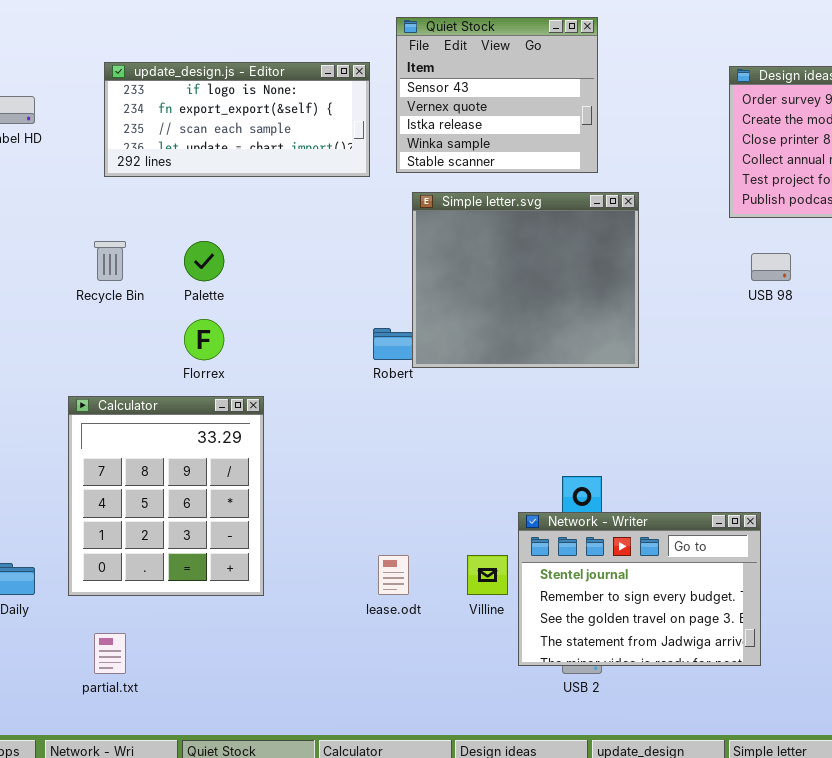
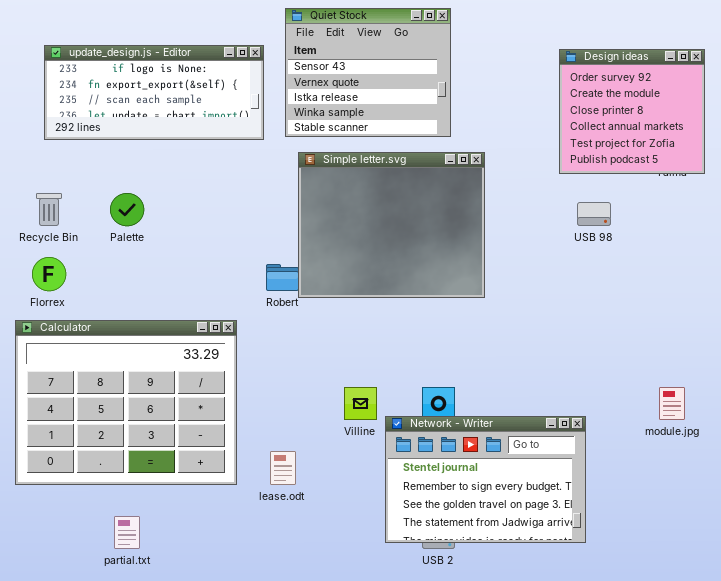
Florrex: [184,319,224,360] -> [32,257,66,291], moved
Calculator: [68,396,264,596] -> [15,320,237,485], resized
Villine: [467,555,508,595] -> [344,387,377,420], moved
partial.txt: [94,633,126,674] -> [114,516,140,549], moved

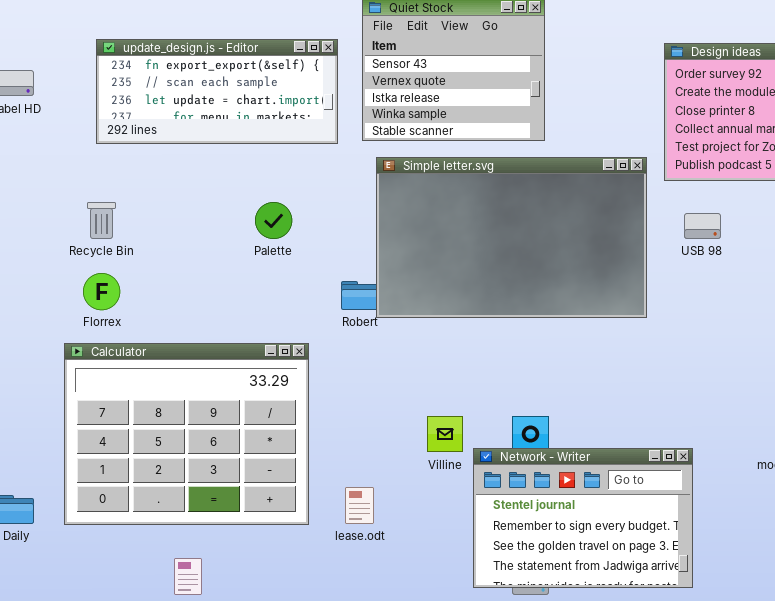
update_design.js - Editor: [44,45,264,140] -> [96,39,338,144], scrolled down 1 row
Simple letter.svg: [298,152,485,298] -> [376,157,647,318], resized
Palette: [110,193,144,226] -> [255,202,292,239], moved

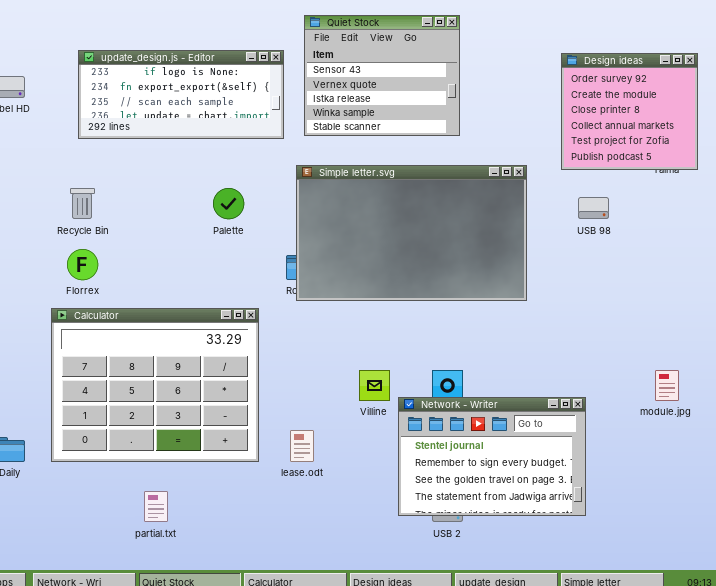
update_design.js - Editor: [96,39,338,144] -> [78,50,284,139], scrolled up 1 row
Simple letter.svg: [376,157,647,318] -> [296,165,527,301], moved

